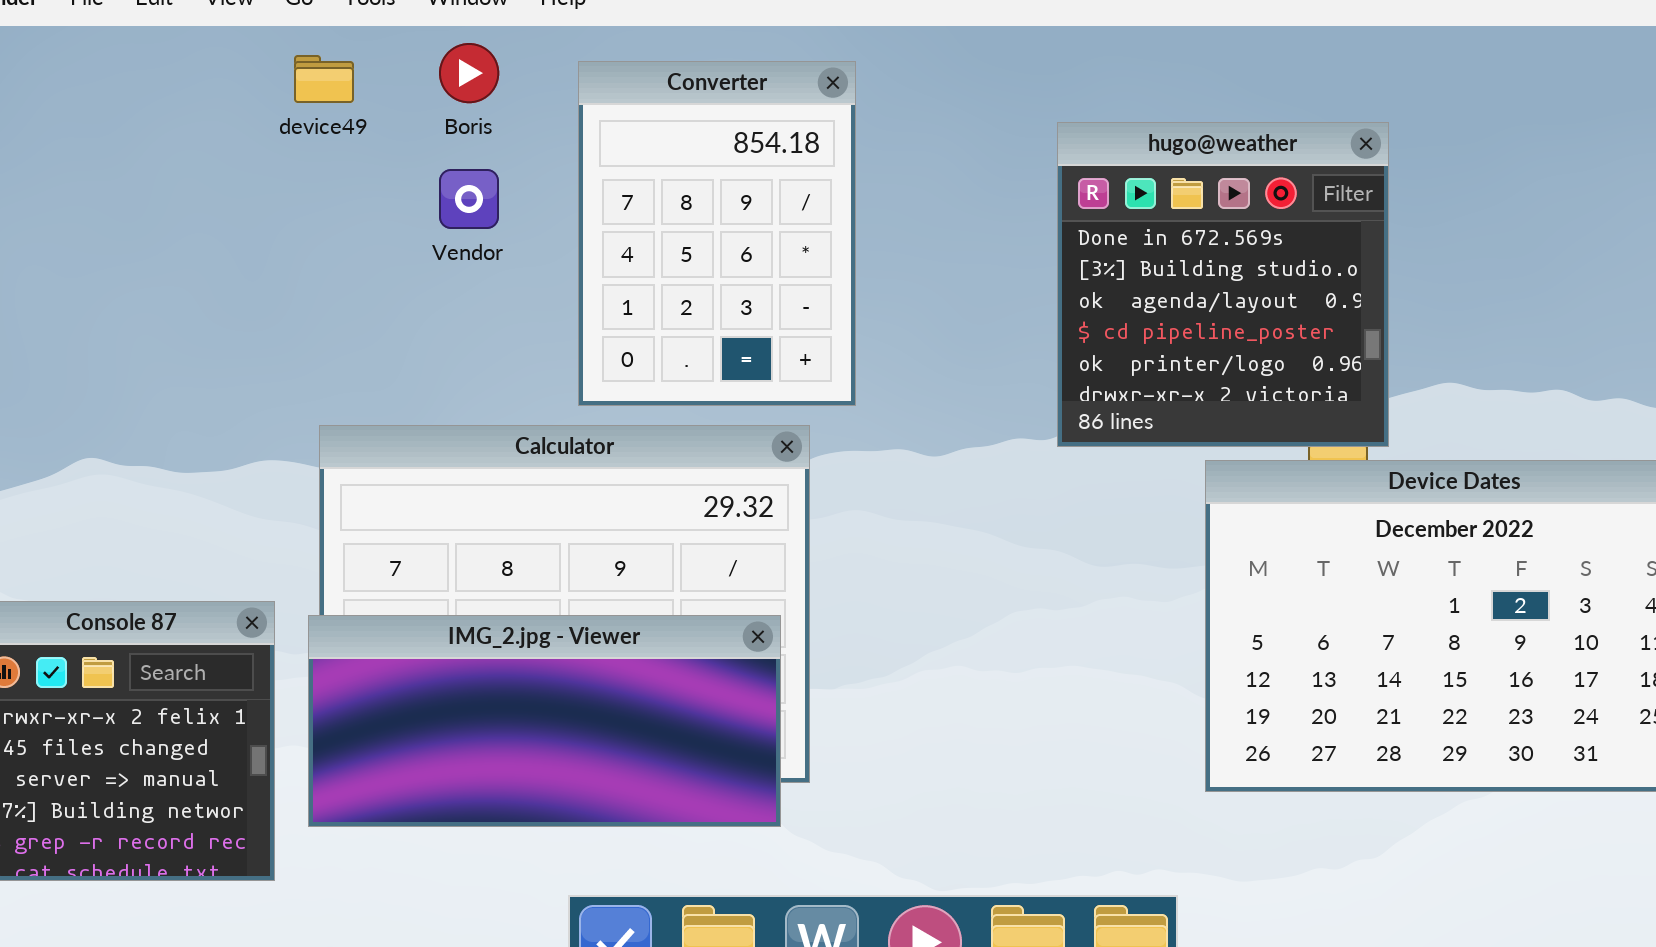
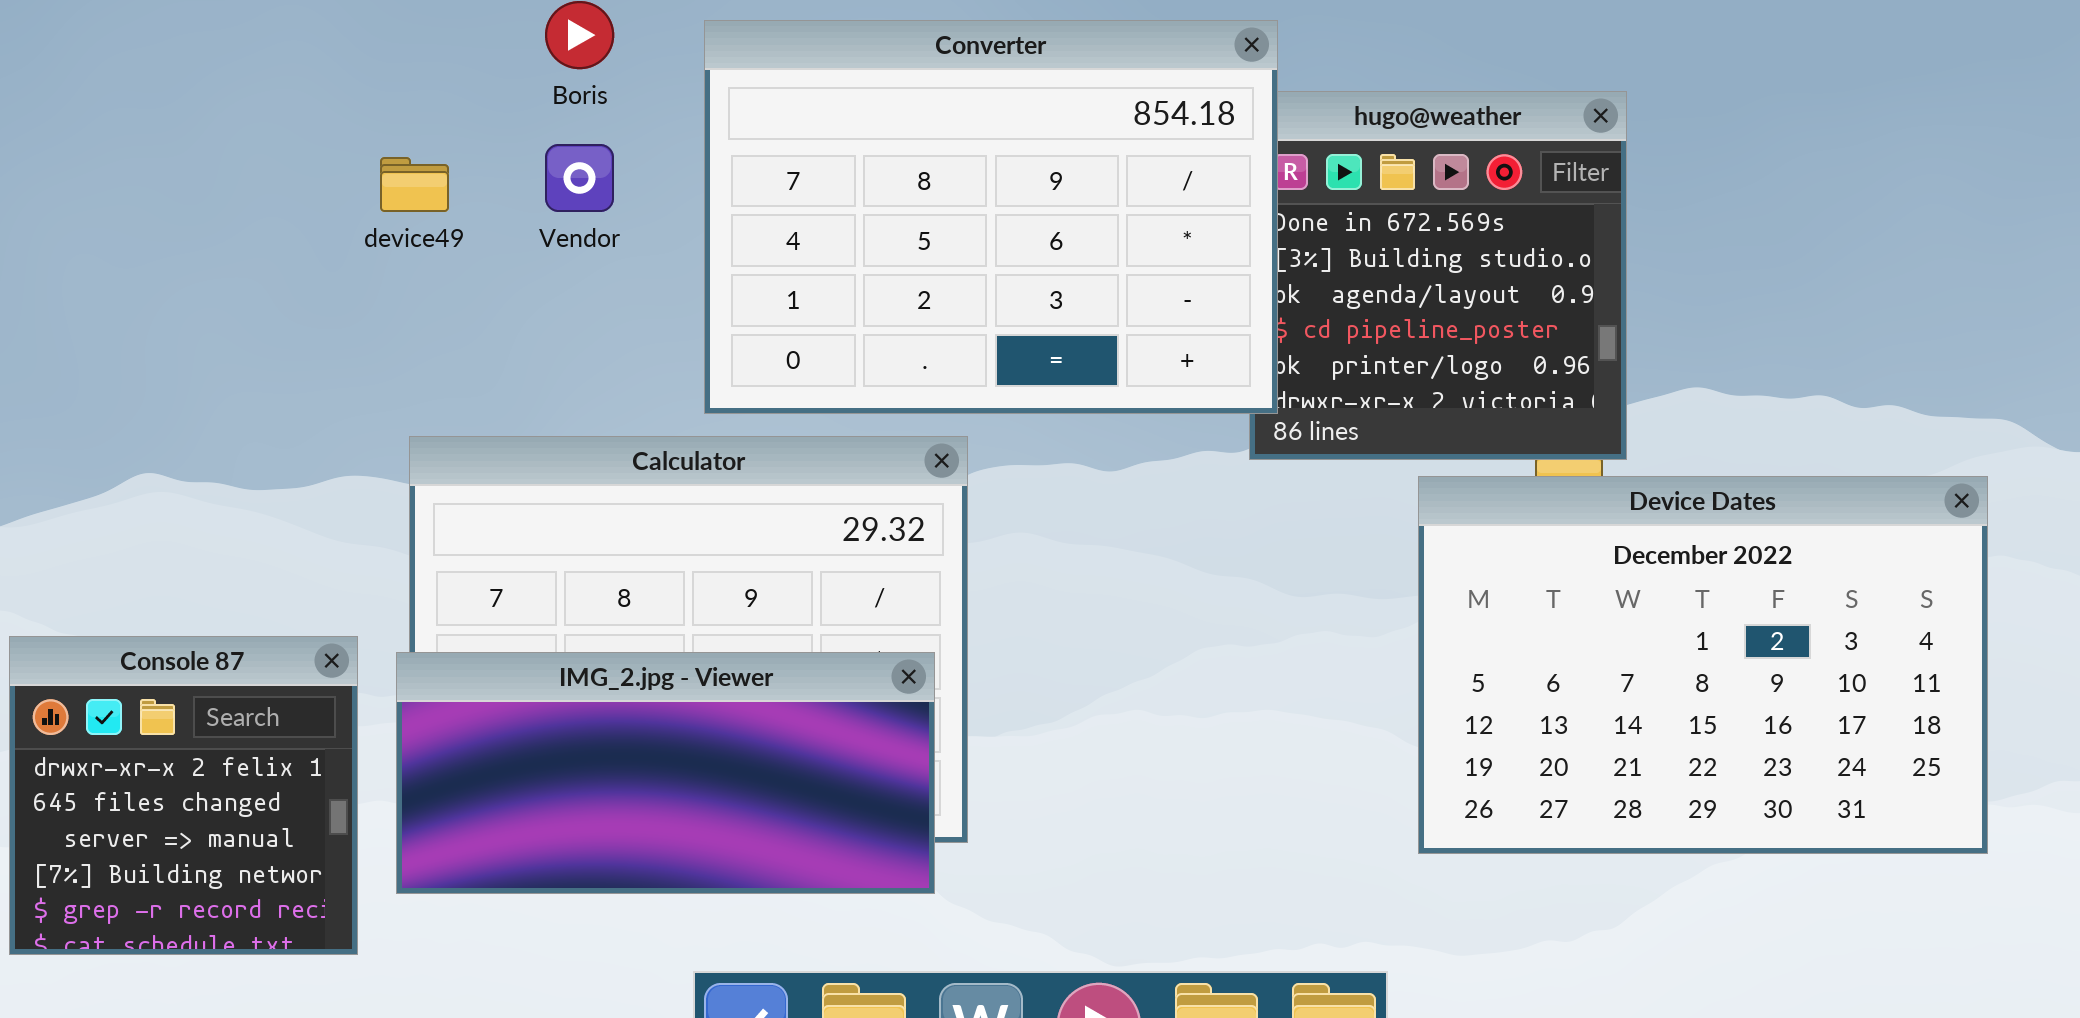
device49: [294,55,354,103] -> [380,157,449,212], moved
Converter: [578,61,856,406] -> [704,20,1278,414], resized

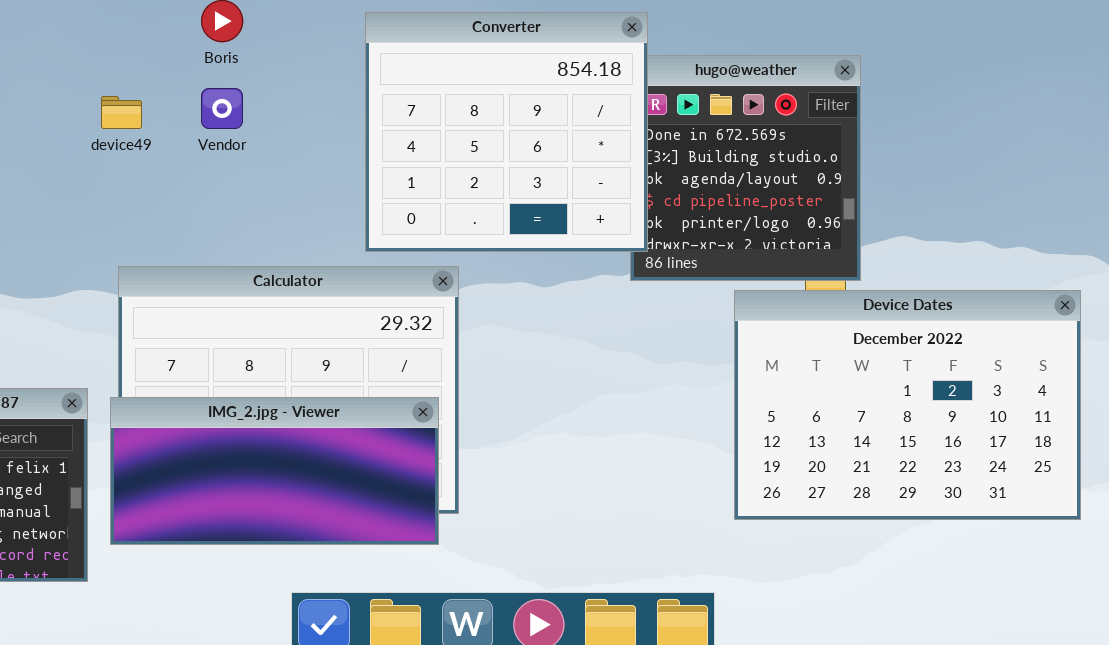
Converter: [704,20,1278,414] -> [365,12,648,252], resized

